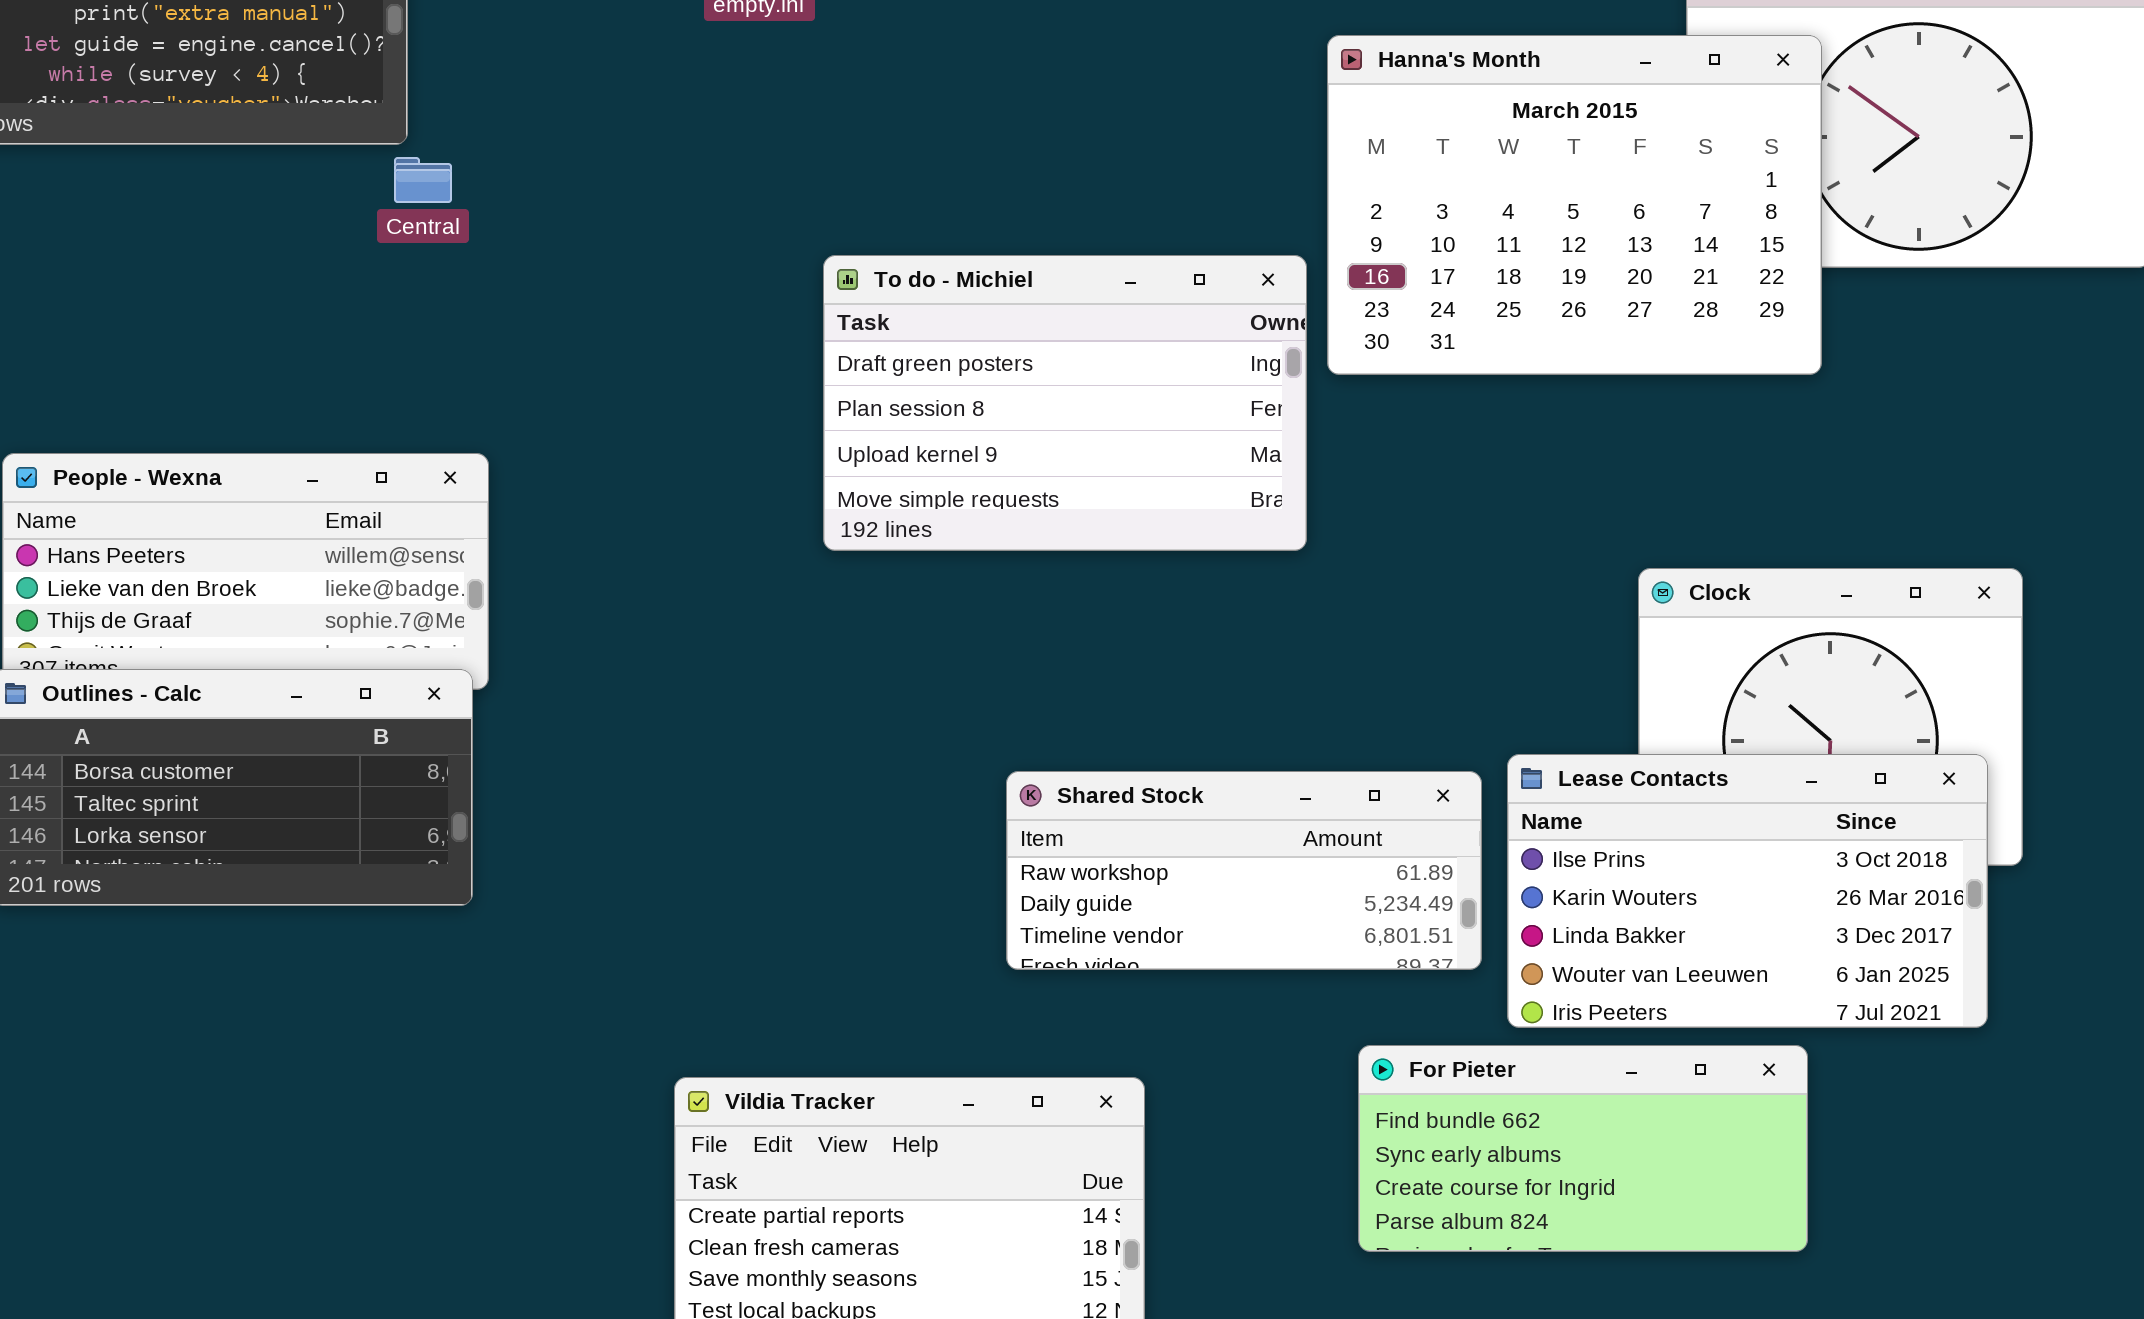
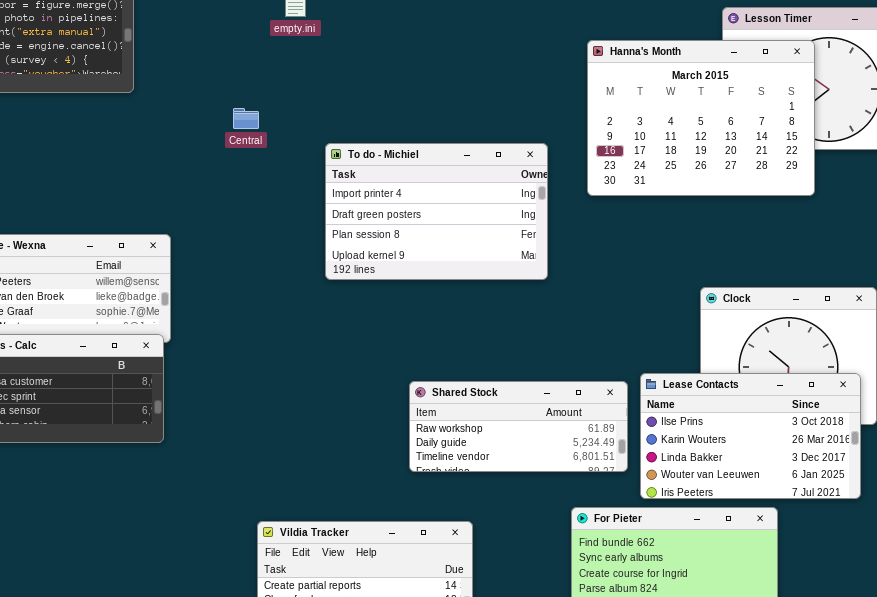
Hanna's Month: [1327,35,1822,375] -> [587,40,815,196], moved
Central: [394,157,452,203] -> [233,108,259,129], moved
To do - Michiel: [823,255,1307,551] -> [325,143,548,280], scrolled up 1 row

